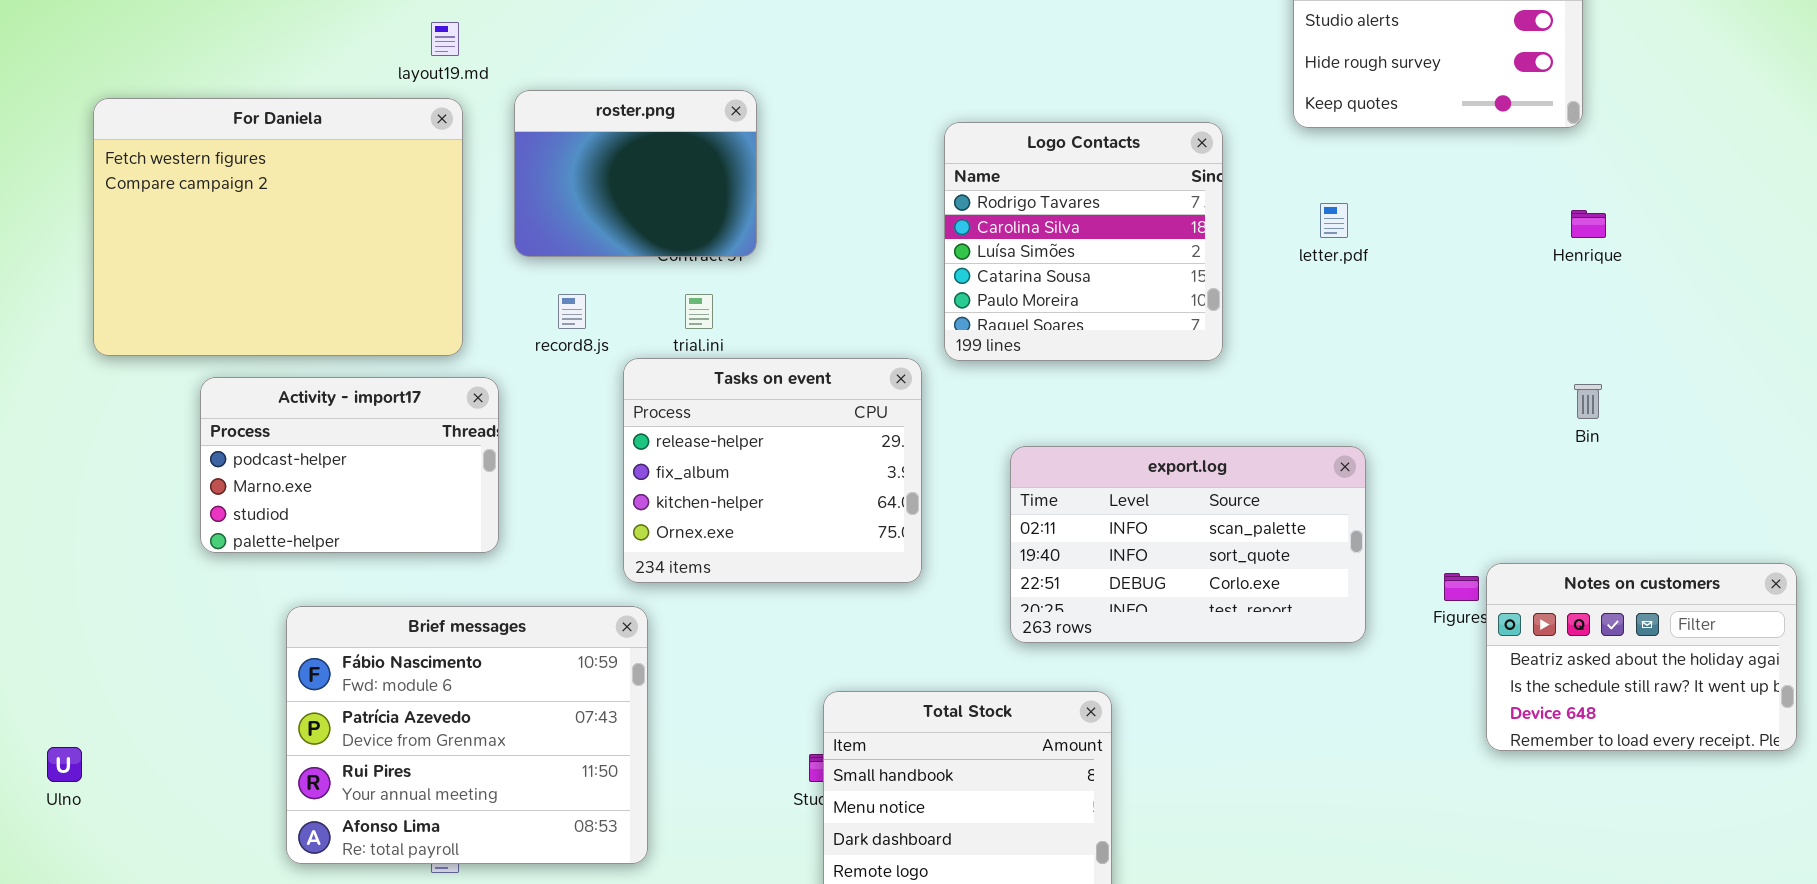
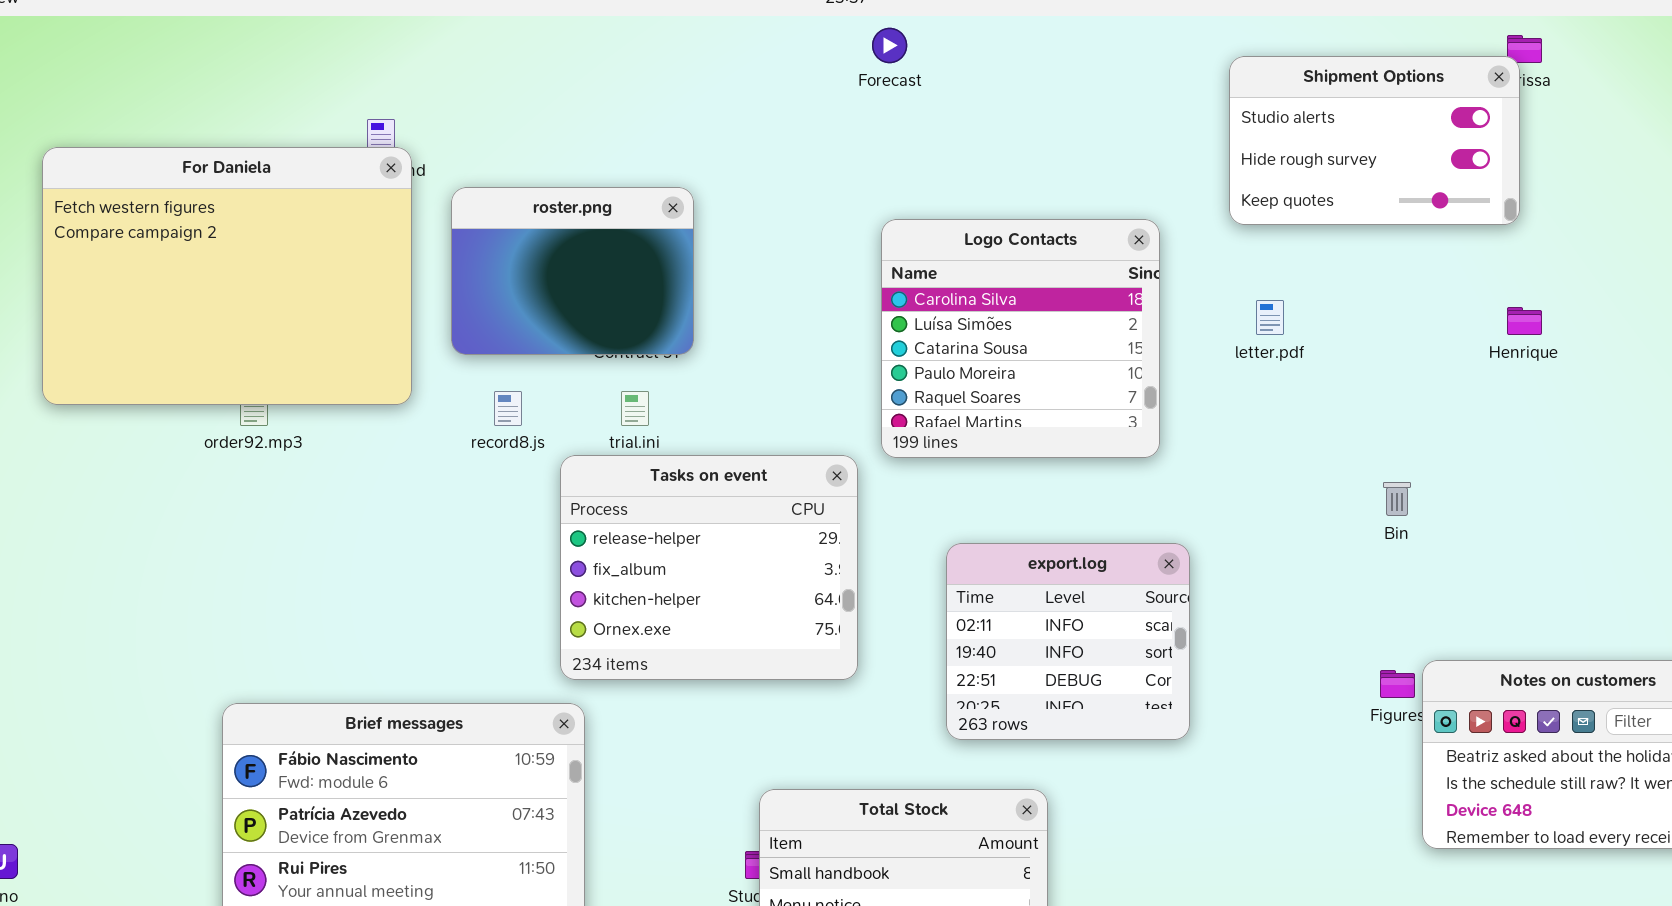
For Daniela: [93,98,463,356] -> [42,147,412,405], moved
Logo Contacts: [944,122,1223,361] -> [881,219,1160,458], scrolled down 1 row
Activity - import17: [200,377,499,553] -> none, closed
Bin: [1574,384,1602,419] -> [1383,482,1411,516], moved
export.log: [1010,446,1366,643] -> [946,543,1190,740], resized

